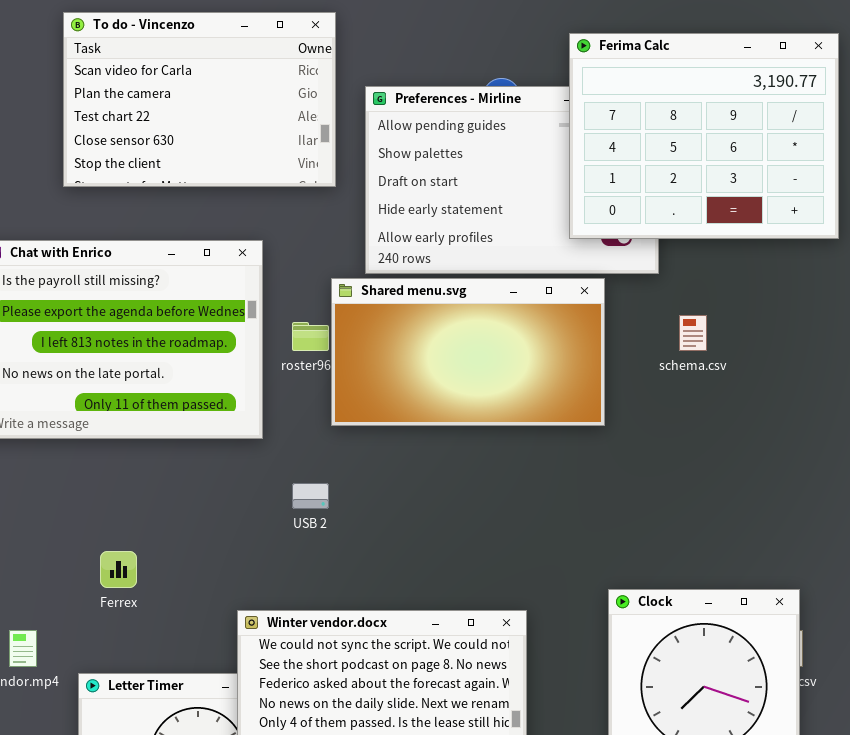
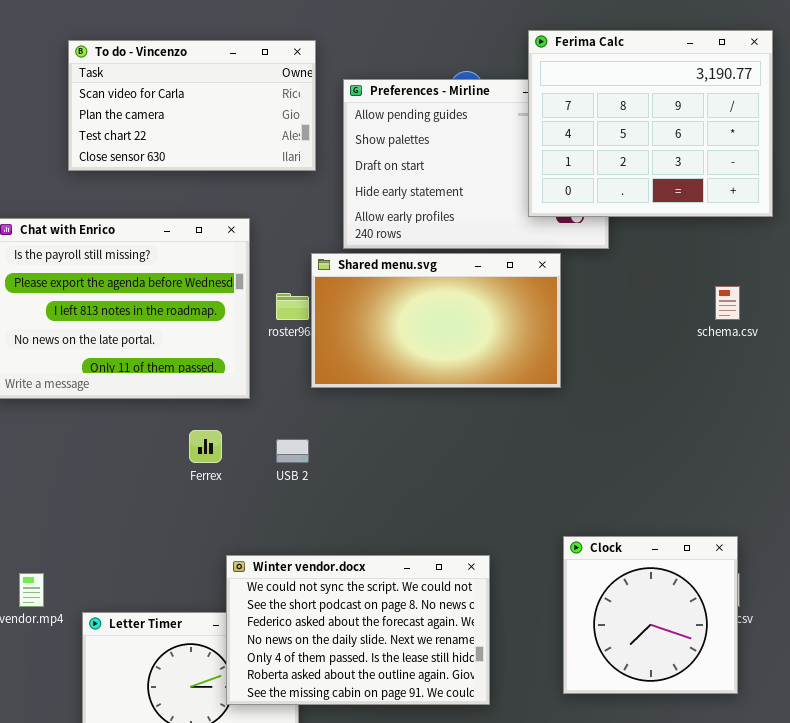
To do - Vincenzo: [63,12,336,187] -> [68,40,316,171], resized
schema.csv: [679,315,707,351] -> [715,286,740,320], moved
Ferrex: [100,551,137,588] -> [189,430,222,463], moved

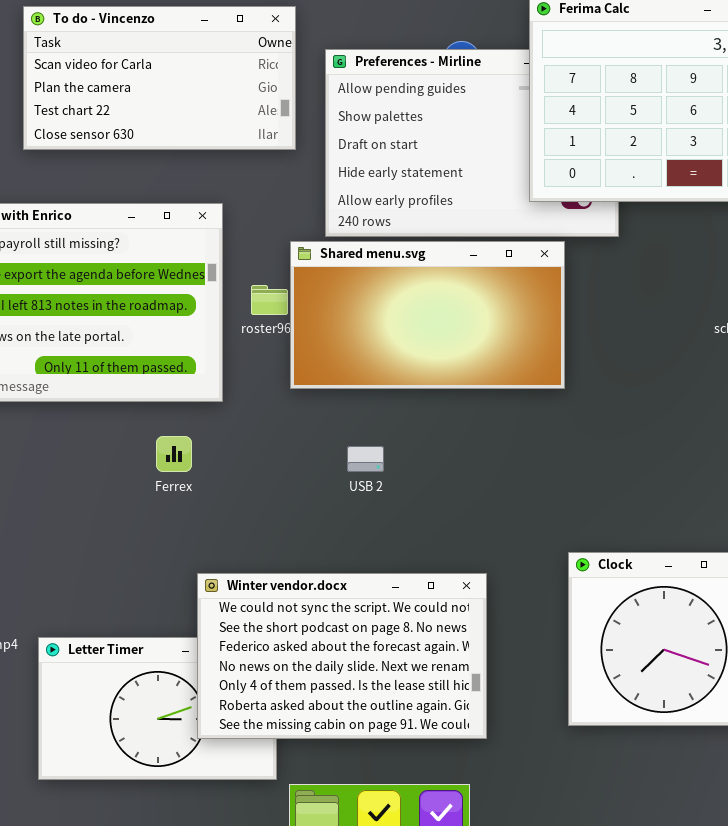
USB 2: [276,439,309,463] -> [347,446,384,472], moved

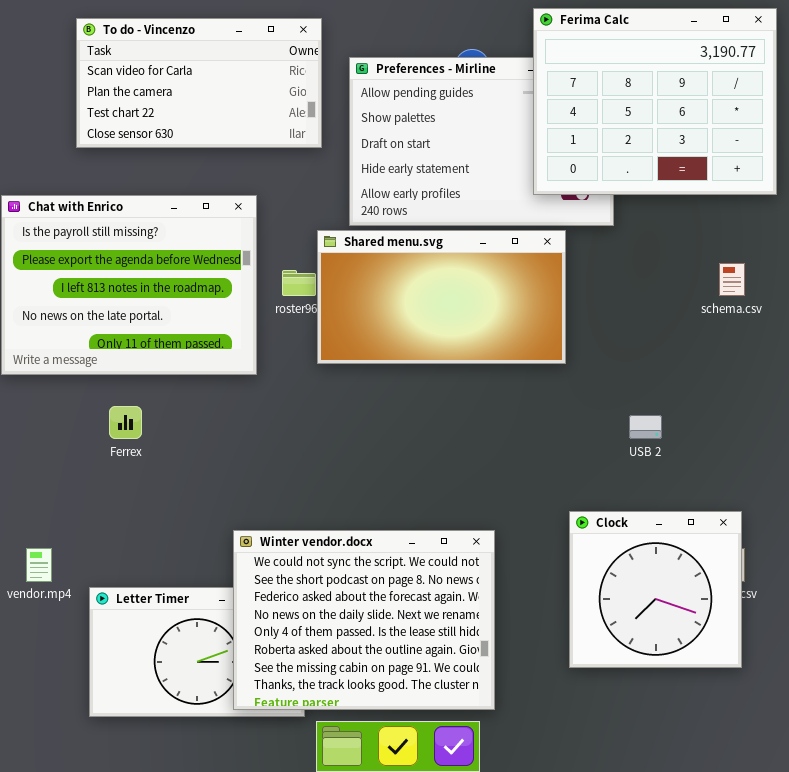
Ferrex: [156,436,192,472] -> [109,406,142,439], moved
USB 2: [347,446,384,472] -> [629,415,662,439], moved
Winter vendor.docx: [197,573,487,739] -> [233,530,495,710], resized

